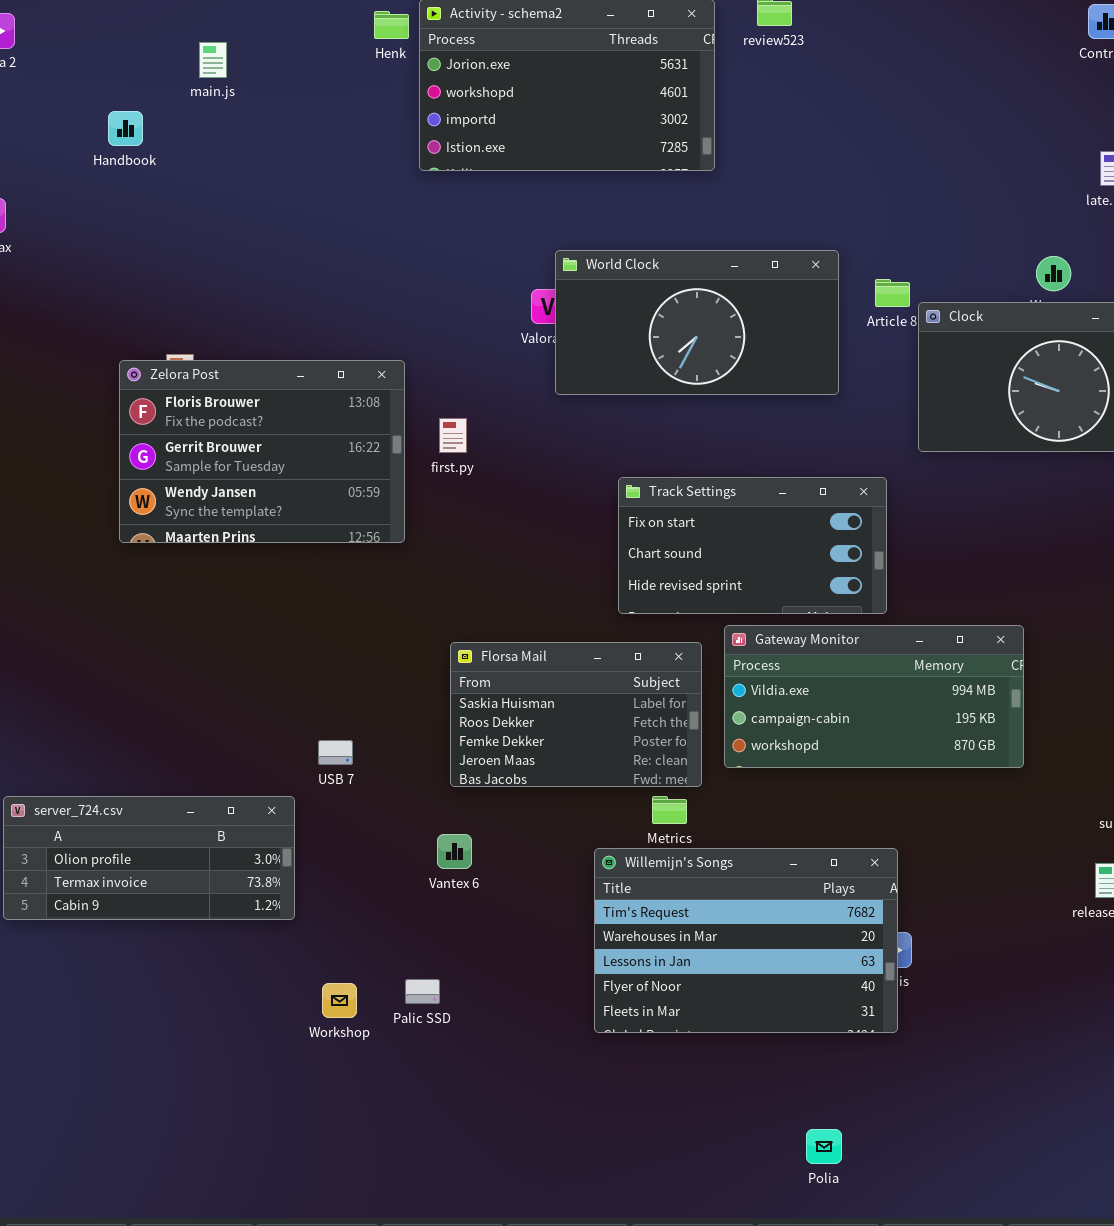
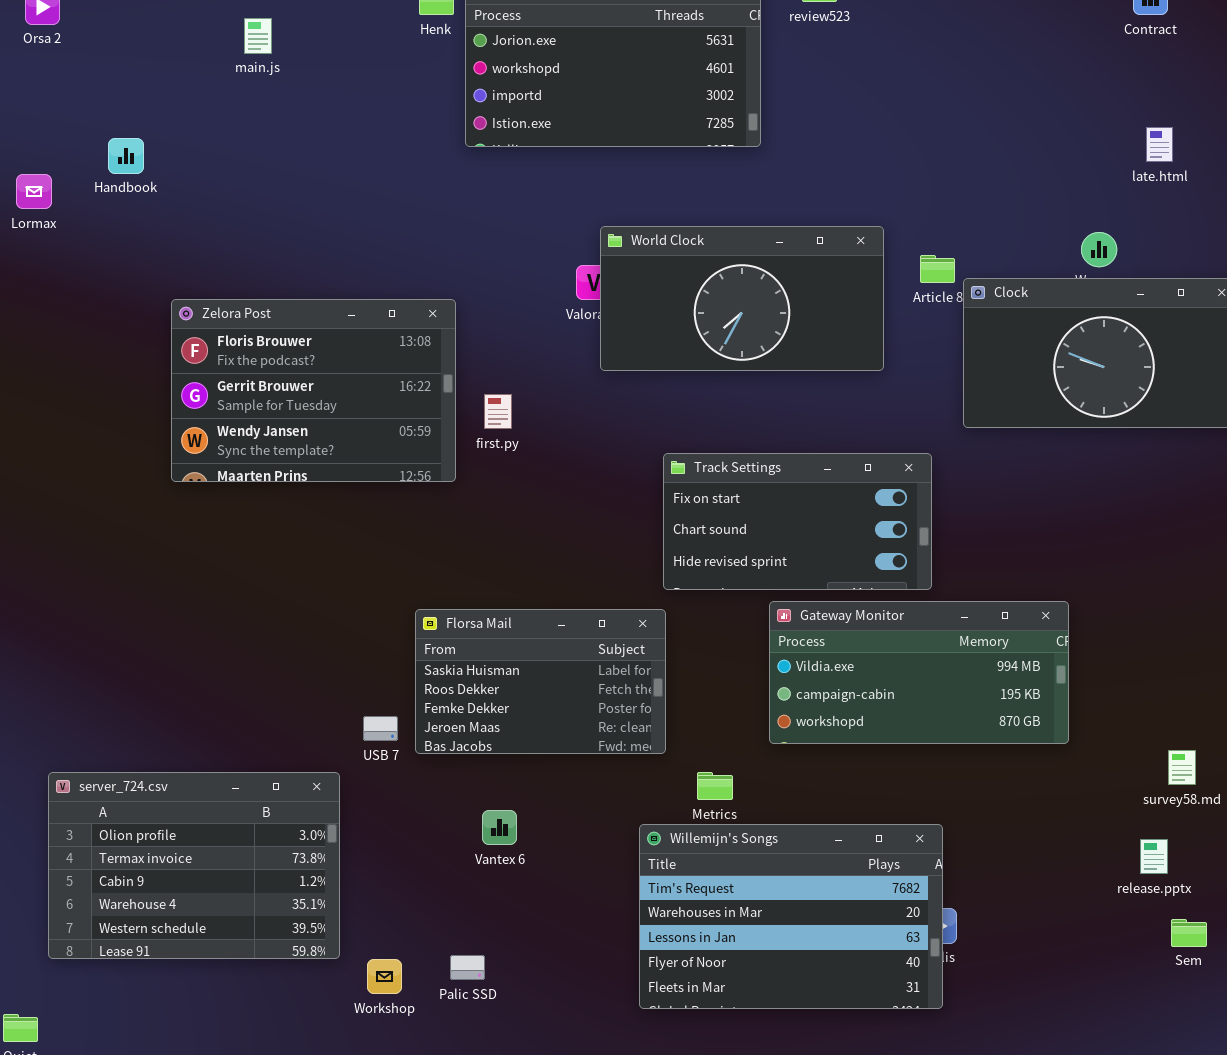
Handbook: [108,111,143,146] -> [108,138,144,174], moved
Zelora Post: [119,360,405,543] -> [171,299,456,482], moved
Florsa Mail: [450,642,702,787] -> [415,609,666,754], moved
server_724.csv: [3,796,295,920] -> [48,772,340,959], resized

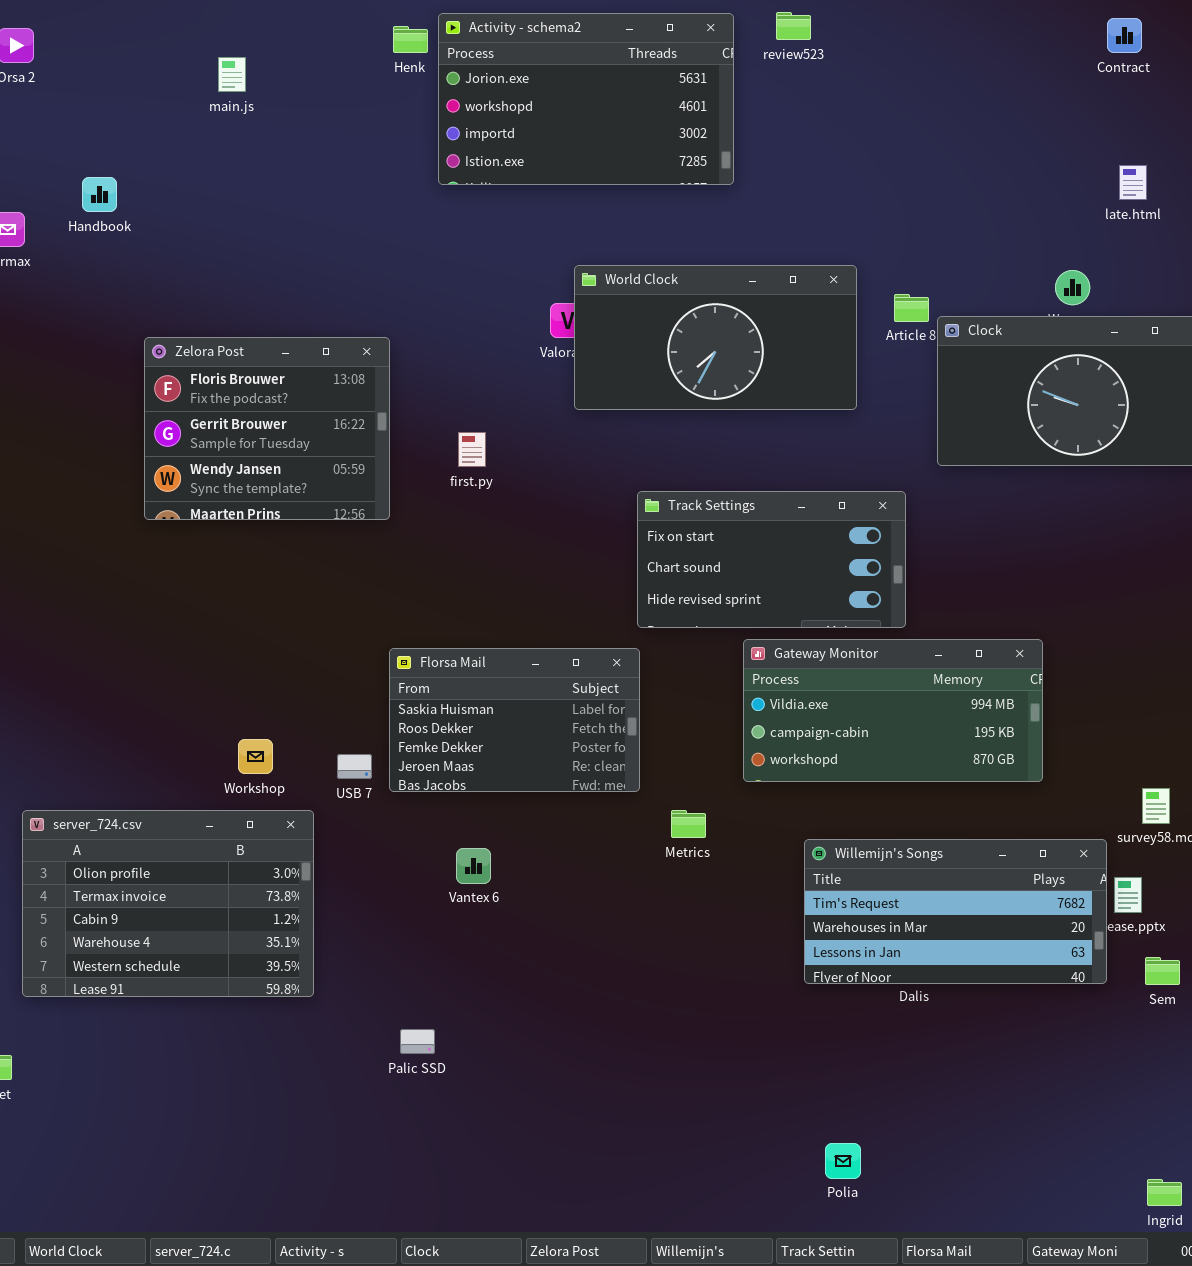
Zelora Post: [171,299,456,482] -> [144,337,390,520], resized
Willemijn's Songs: [639,824,943,1009] -> [804,839,1107,984], moved, resized
Palic SSD: [450,955,485,980] -> [400,1029,435,1054], moved
Workshop: [367,959,402,994] -> [238,739,273,774], moved

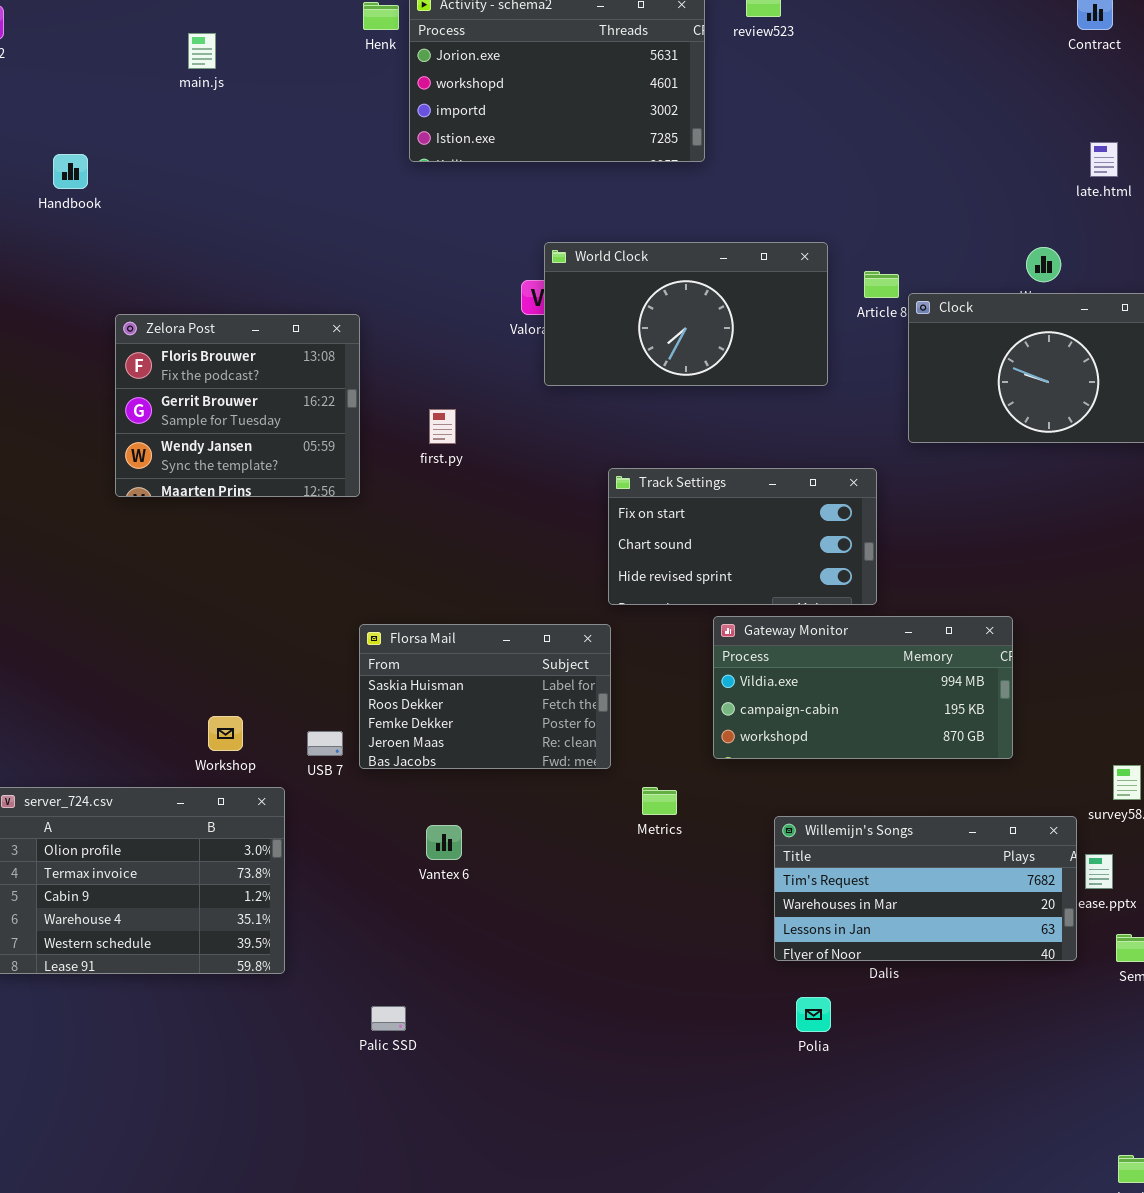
Polia: [825,1143,861,1179] -> [796,997,831,1032], moved

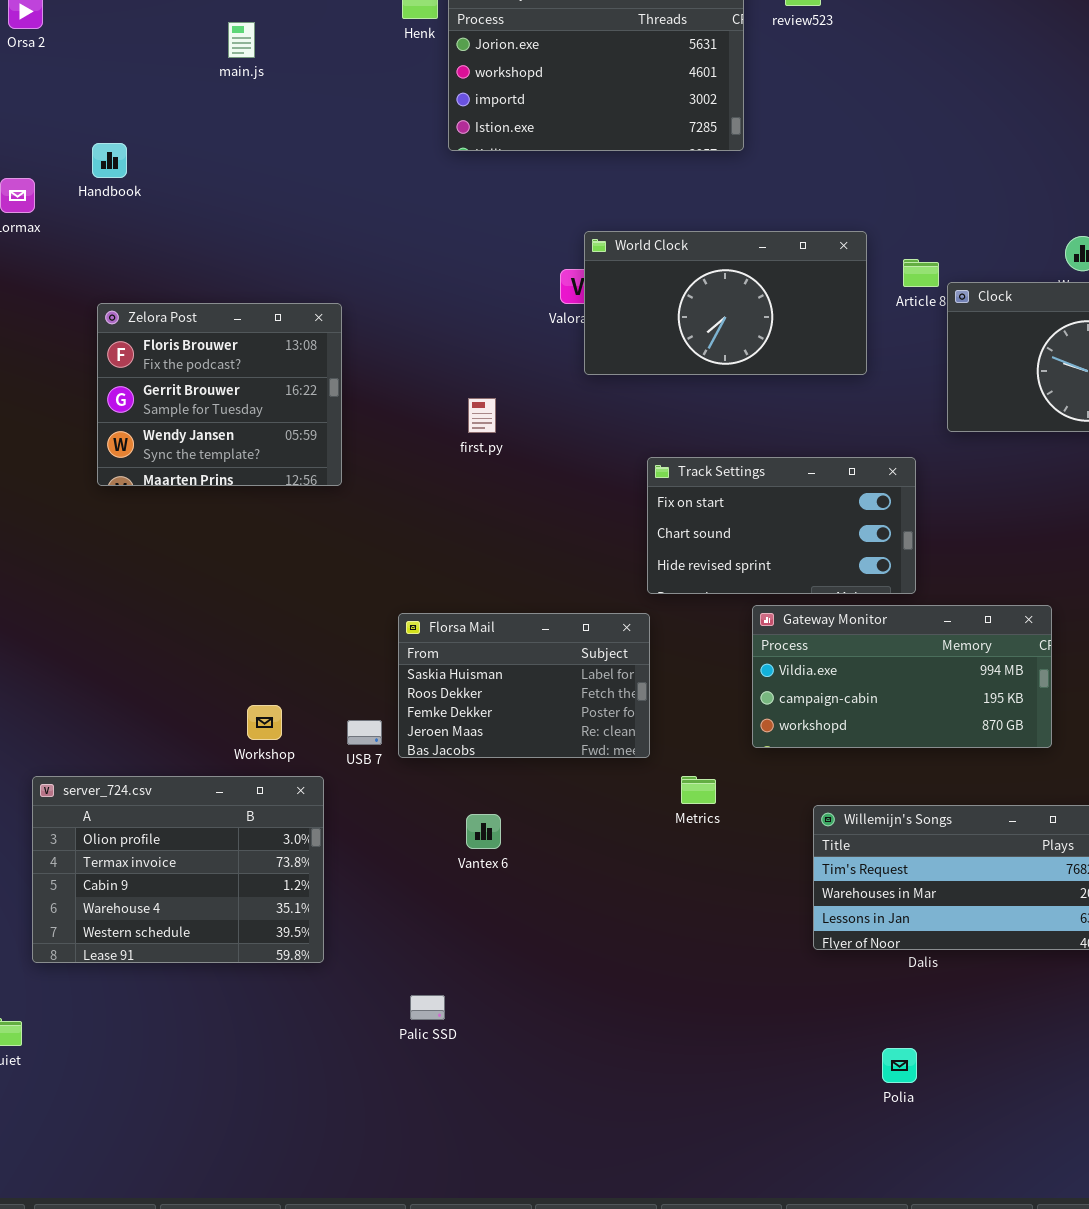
Zelora Post: [115,314,360,497] -> [97,303,342,486], moved
Polia: [796,997,831,1032] -> [882,1048,917,1083], moved

